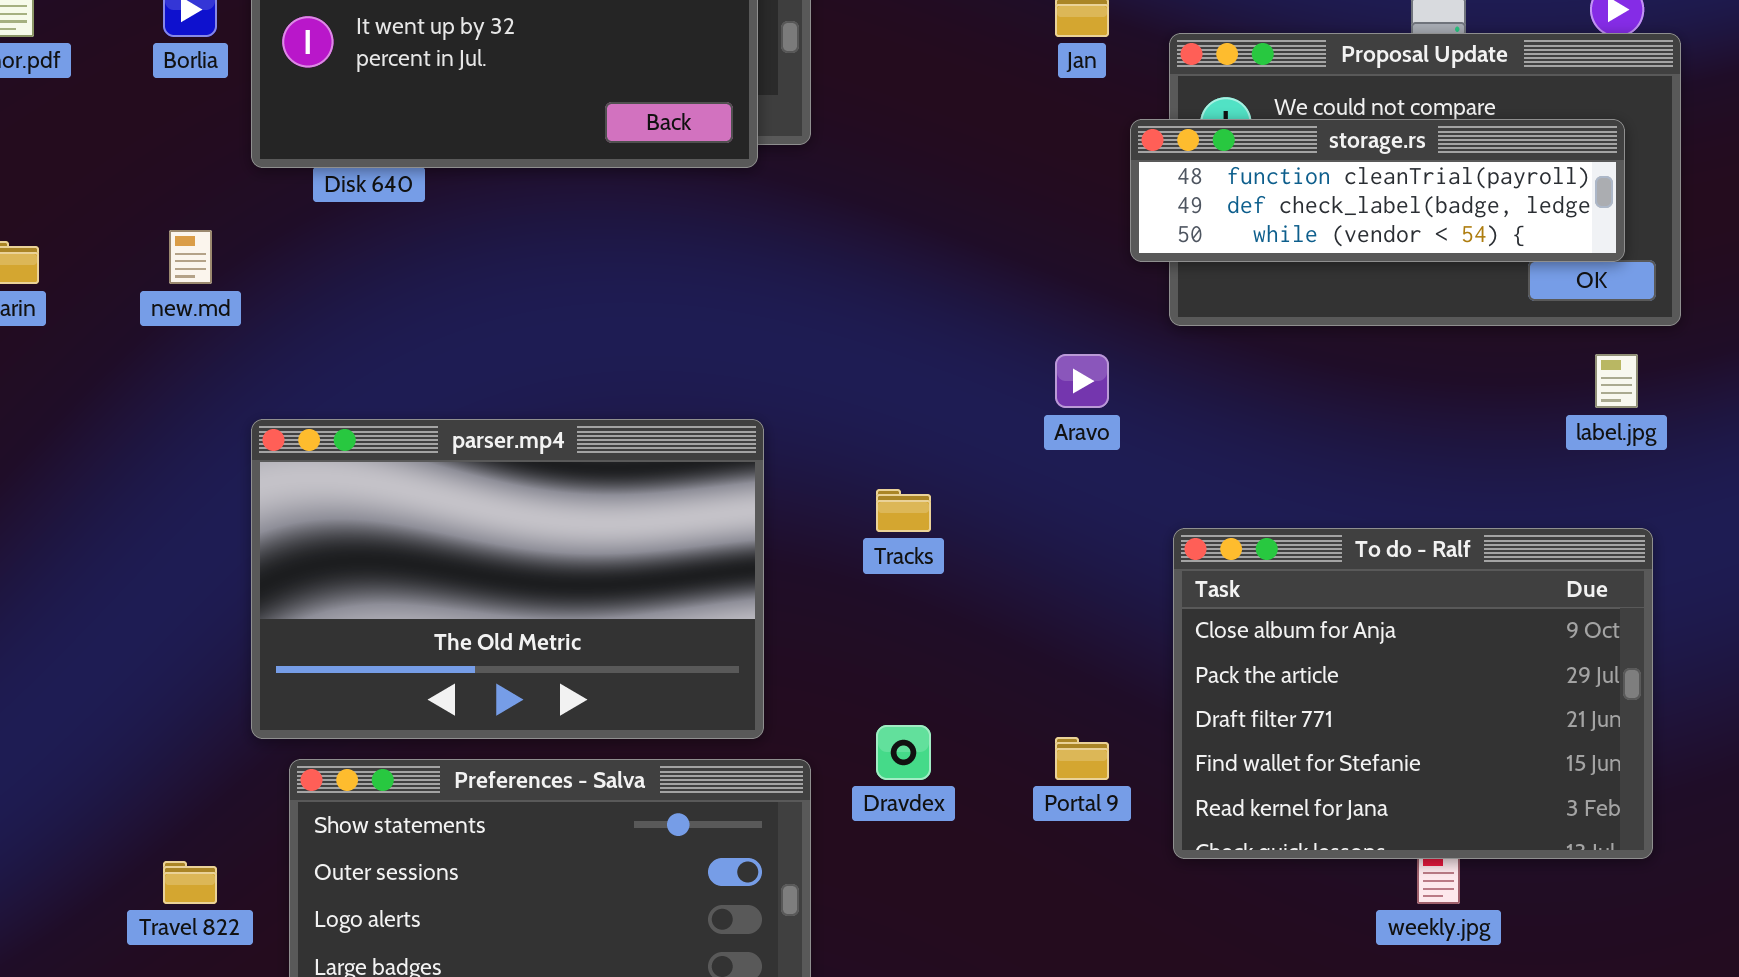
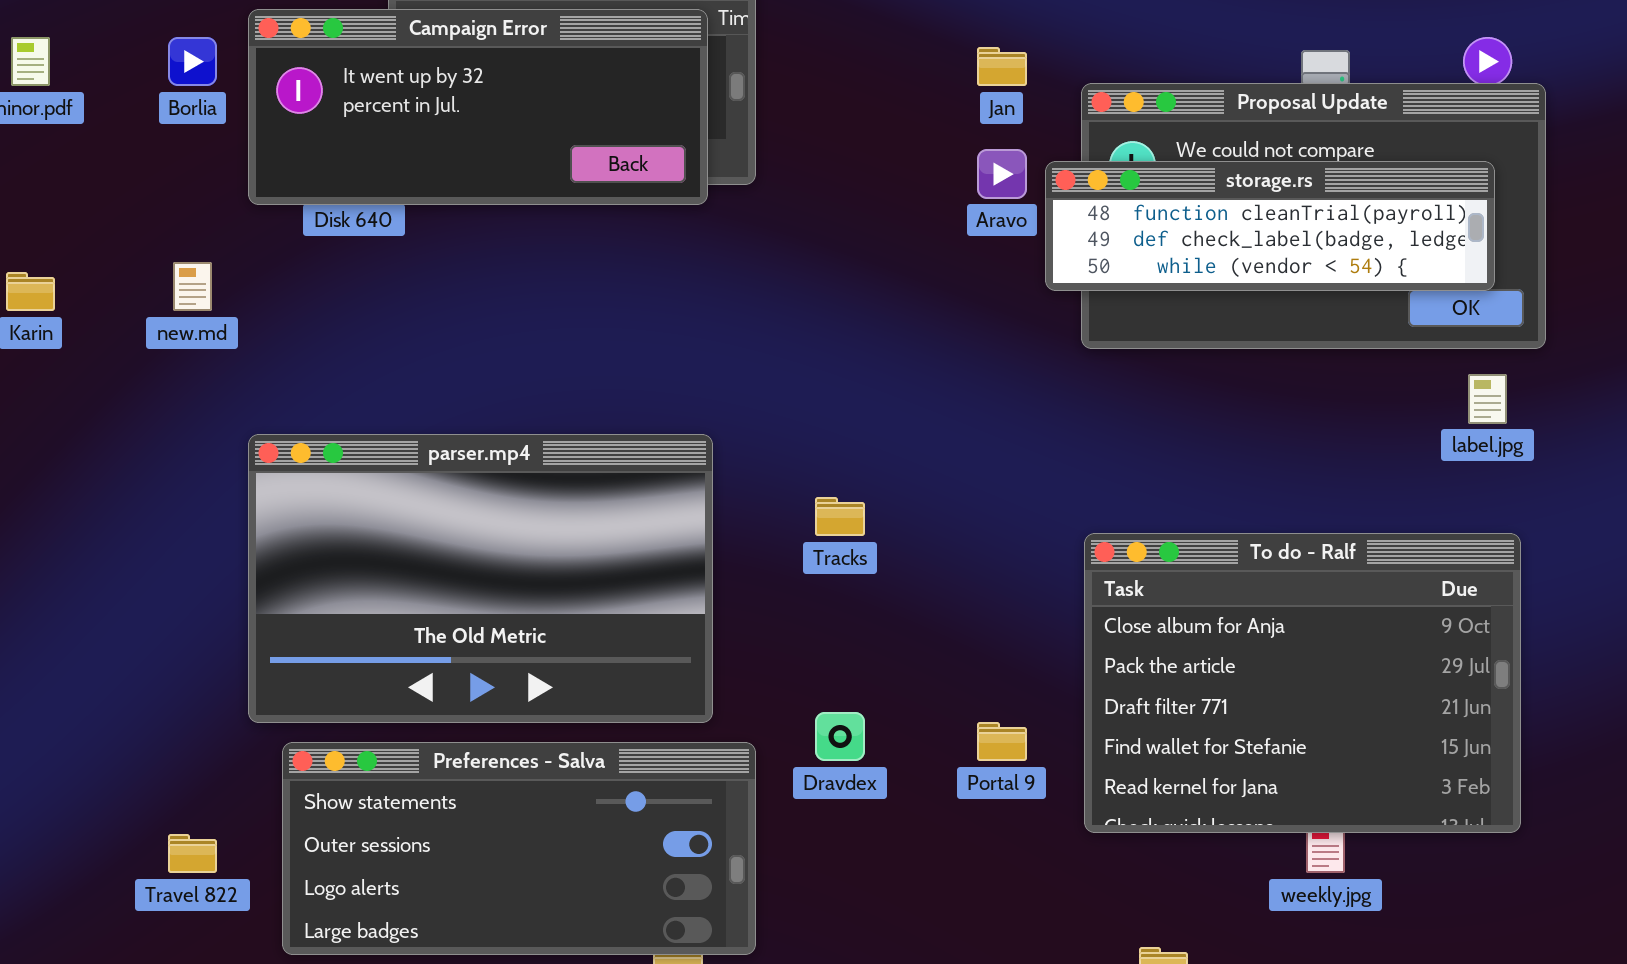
Aravo: [1055,354,1109,408] -> [977,149,1027,199], moved

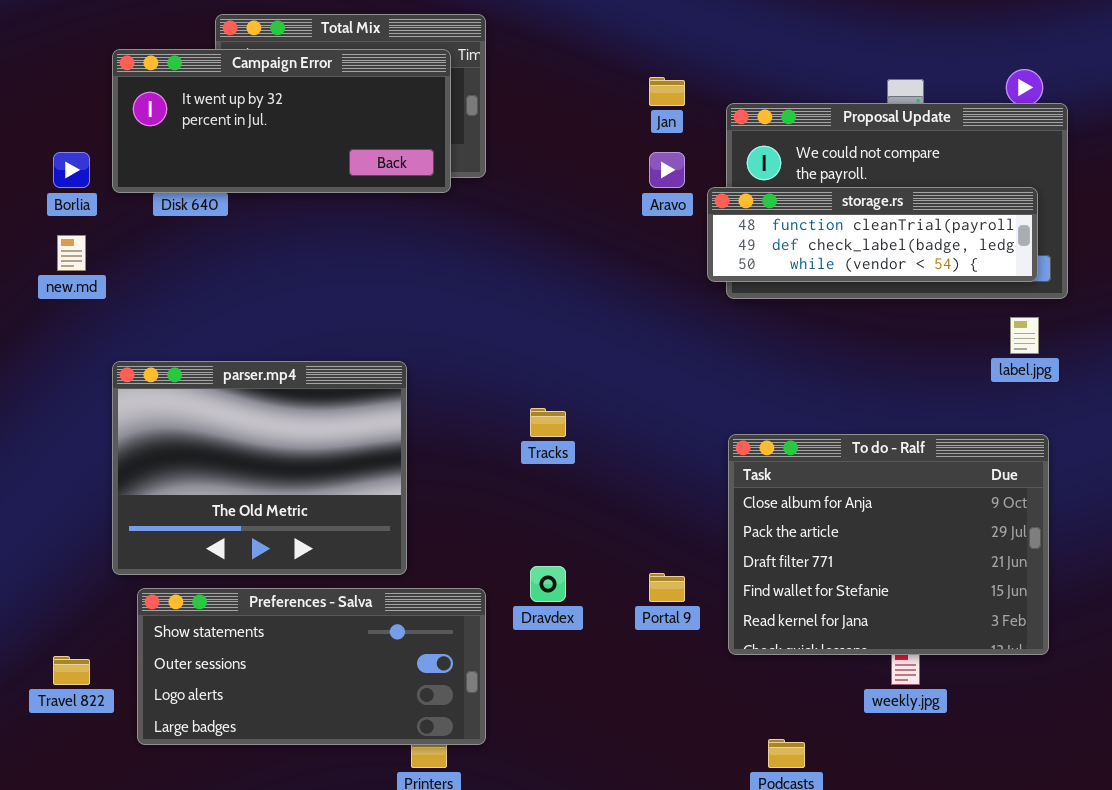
Borlia: [168,37,217,86] -> [53,152,90,188], moved
storage.rs: [1045,161,1495,291] -> [707,187,1038,282], moved
parser.mp4: [248,434,713,723] -> [112,361,407,575], resized

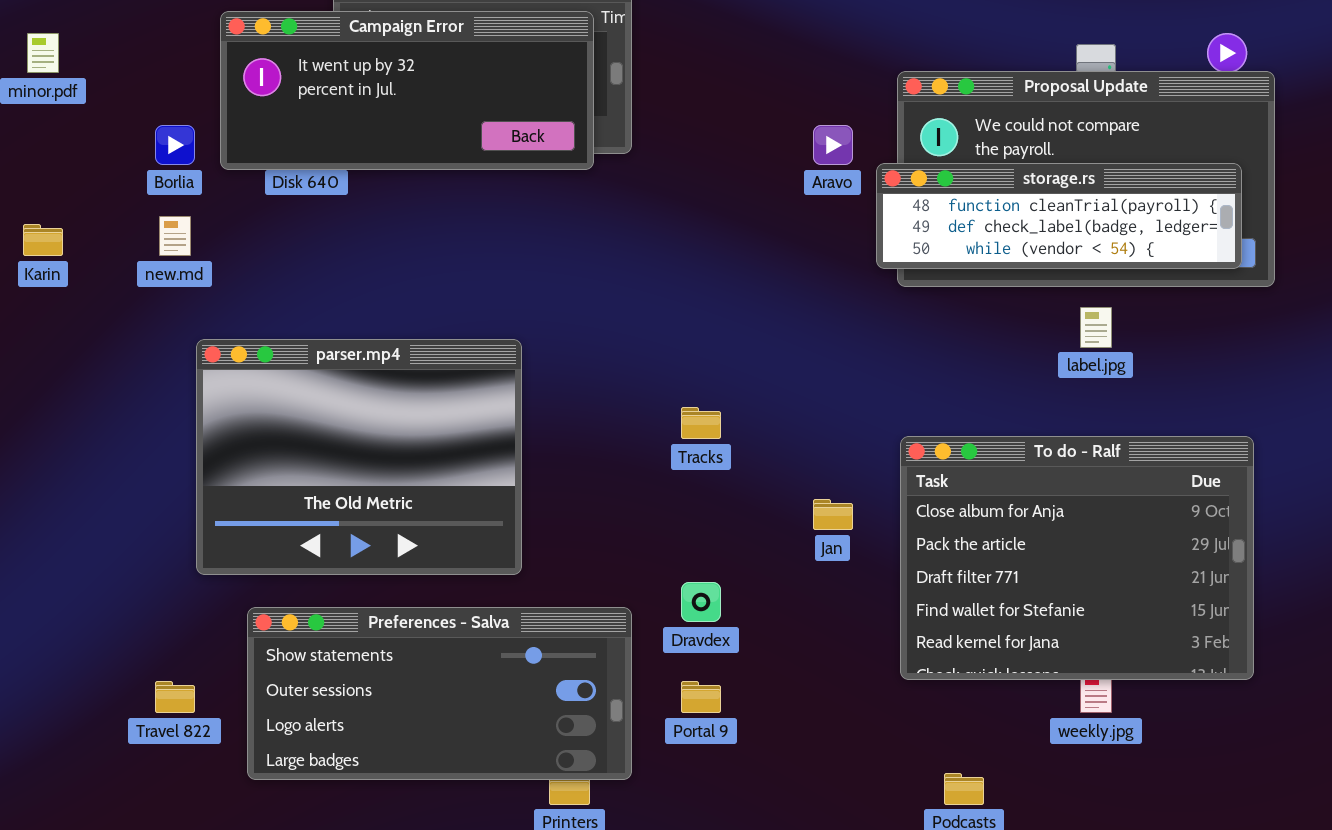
Jan: [649,77,685,106] -> [813,499,853,530], moved
label.jpg: [1010,317,1039,354] -> [1080,307,1112,348], moved
parser.mp4: [112,361,407,575] -> [196,339,522,575], moved
Portal 9: [649,573,685,602] -> [681,681,721,713], moved

